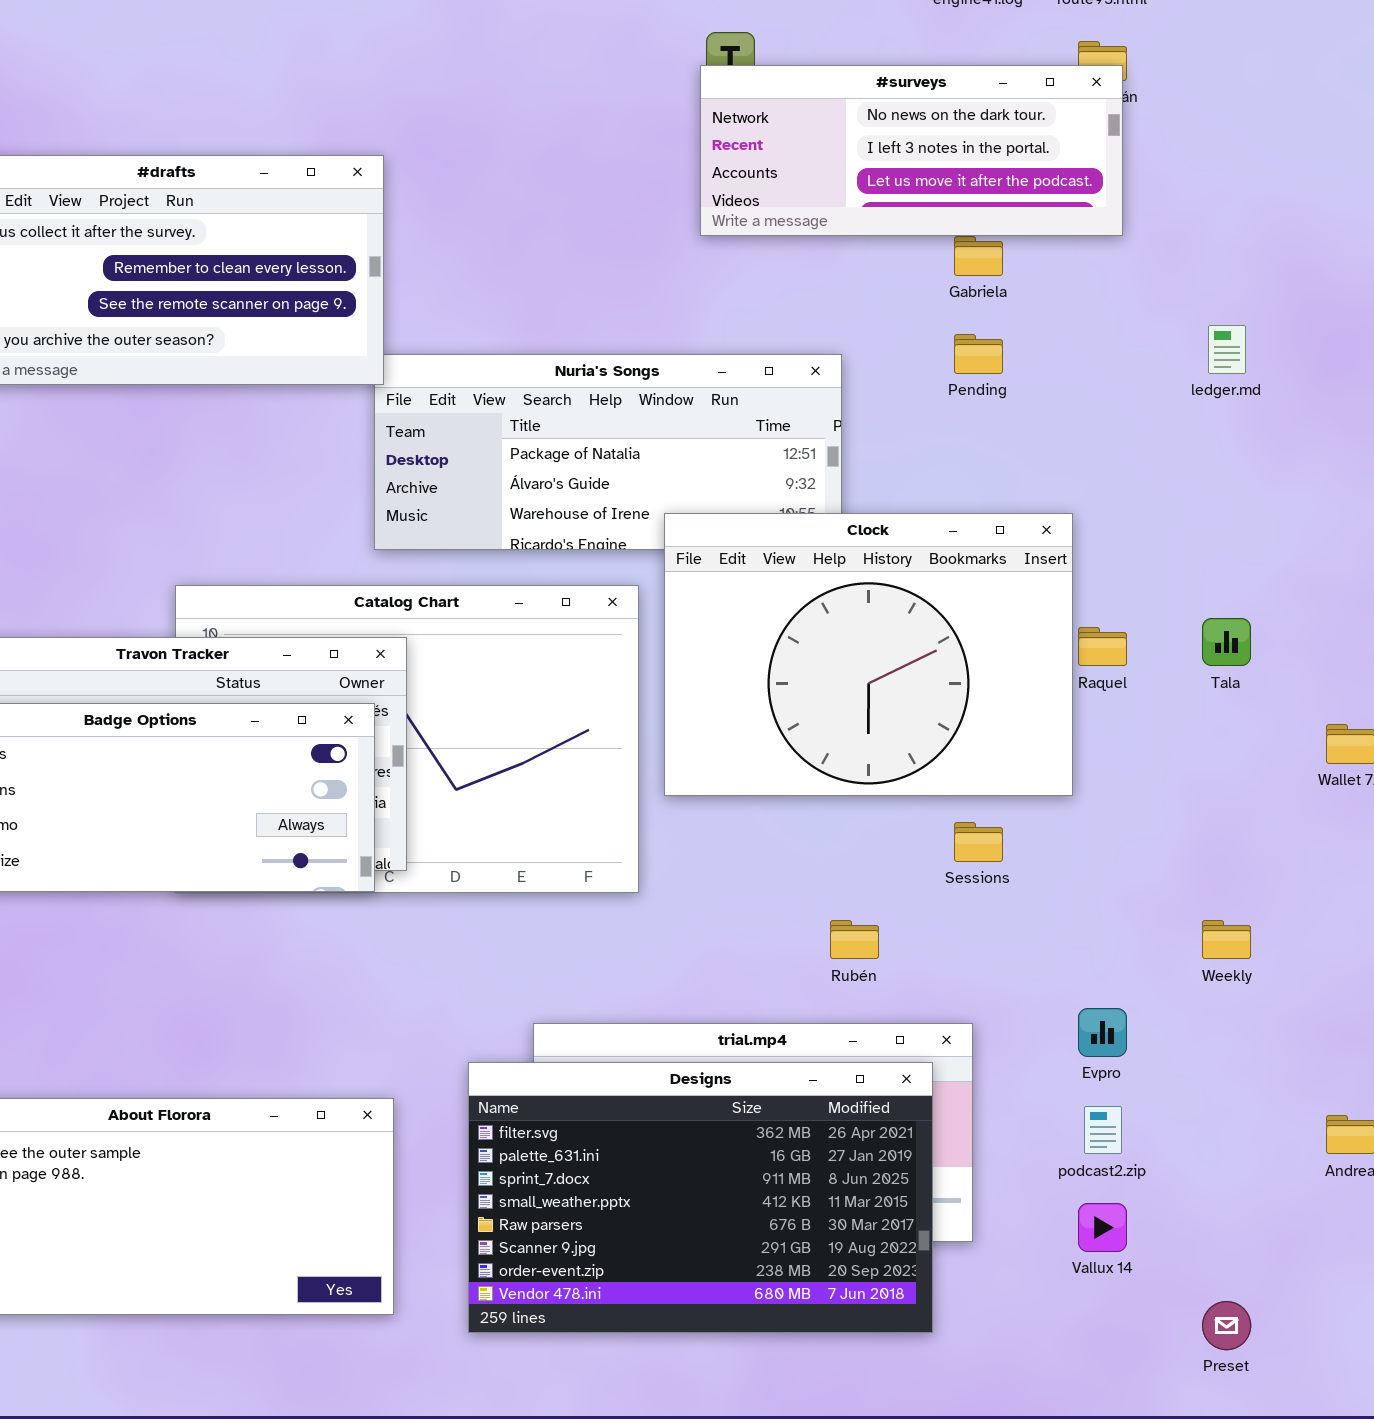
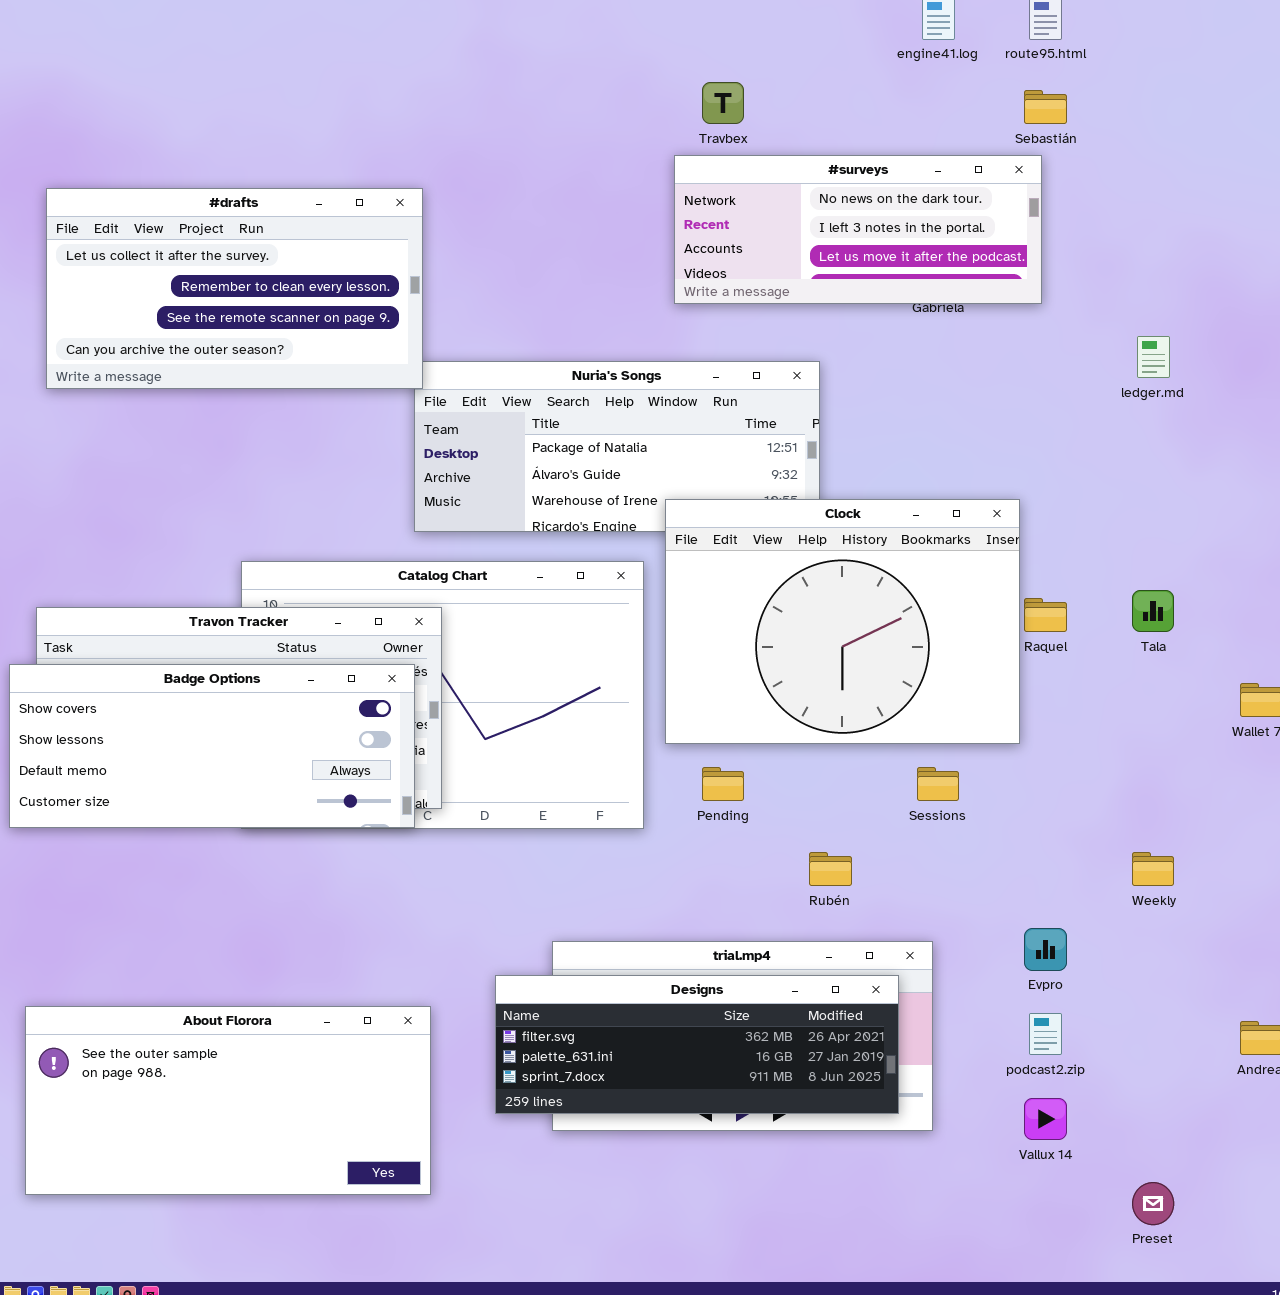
#surveys: [700,65,1123,236] -> [674,155,1042,304], moved
Pending: [954,334,1003,374] -> [702,767,744,801], moved
Designs: [468,1062,933,1333] -> [495,975,899,1114], resized

